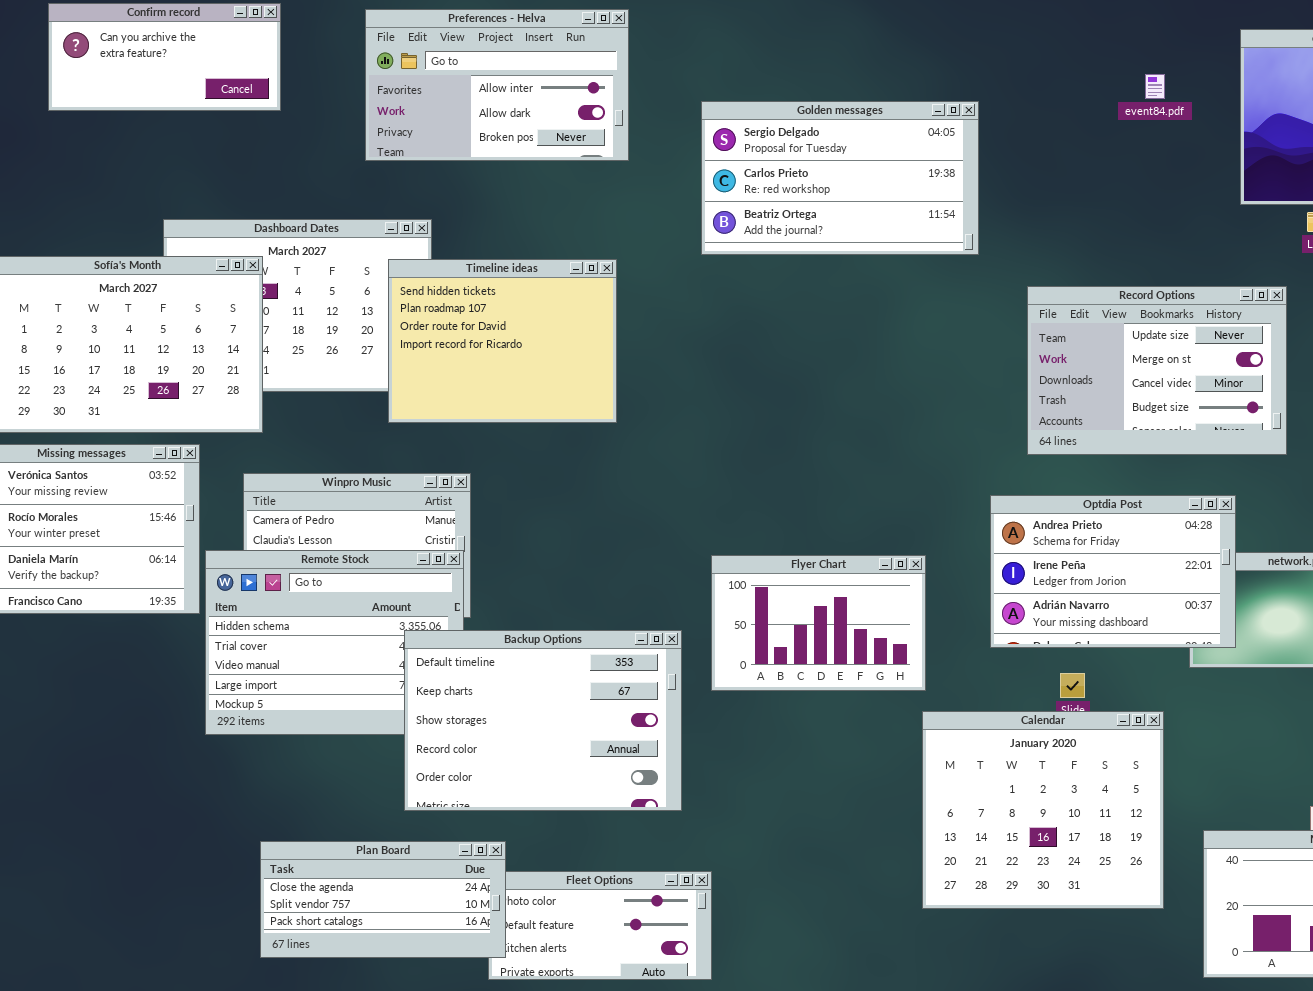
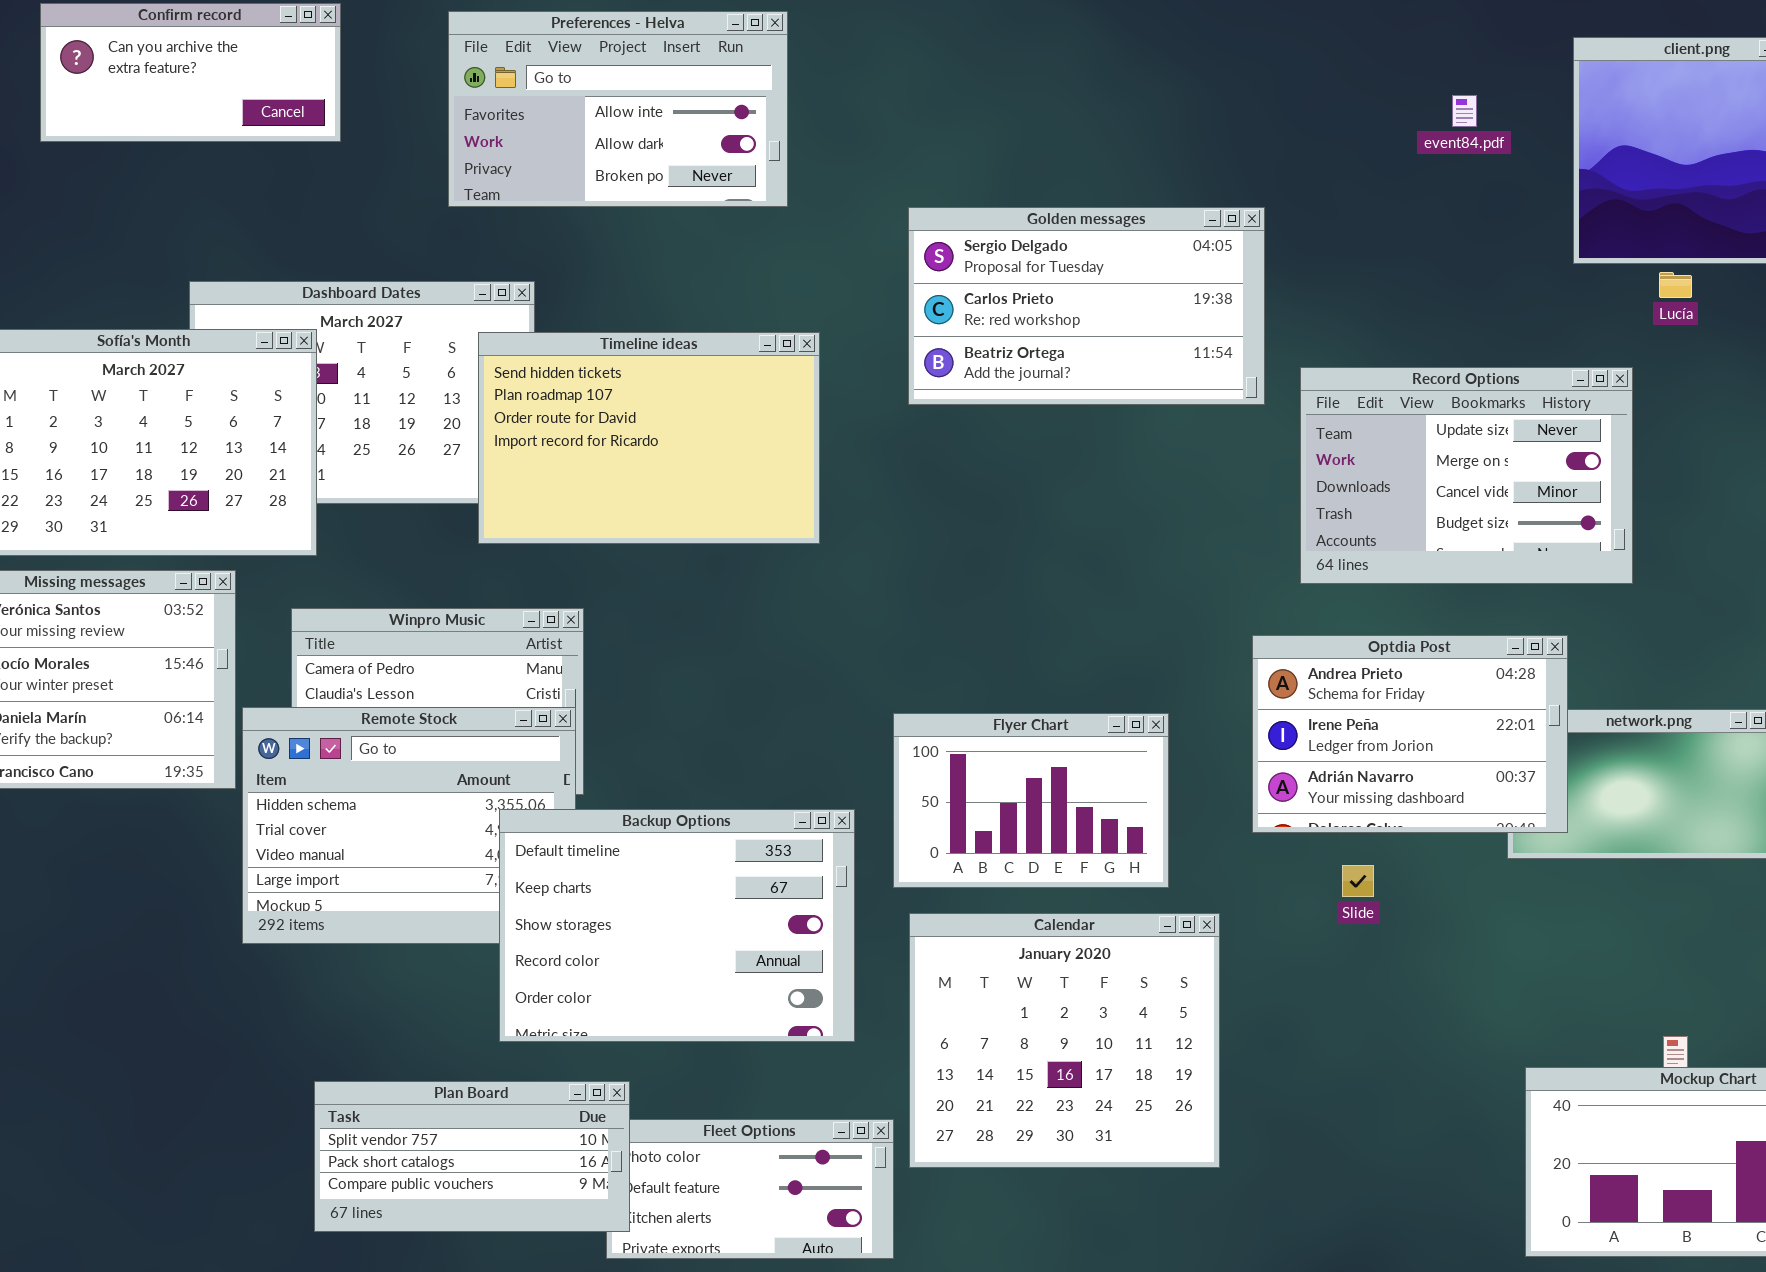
Golden messages: [701,101,979,255] -> [908,207,1265,405], moved
Timeline ideas: [388,259,617,423] -> [478,332,820,544], resized
Calendar: [922,711,1164,909] -> [909,913,1220,1168], moved
Plan Board: [260,841,506,958] -> [314,1081,630,1232], scrolled down 1 row

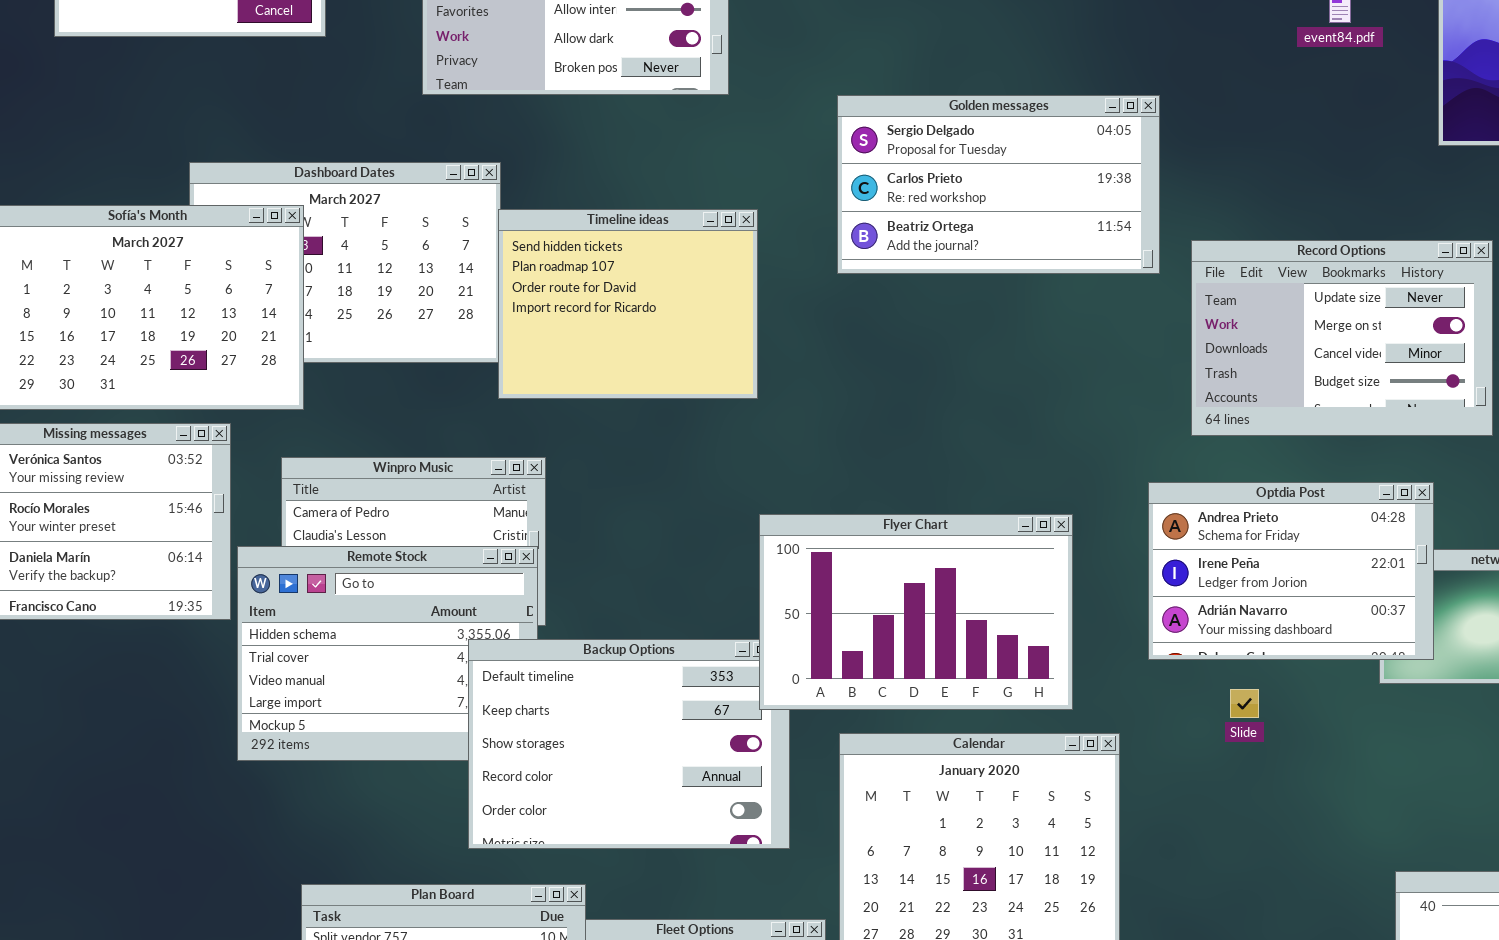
Timeline ideas: [478,332,820,544] -> [498,209,758,399], resized
Flyer Chart: [893,713,1169,888] -> [759,514,1073,710], resized

